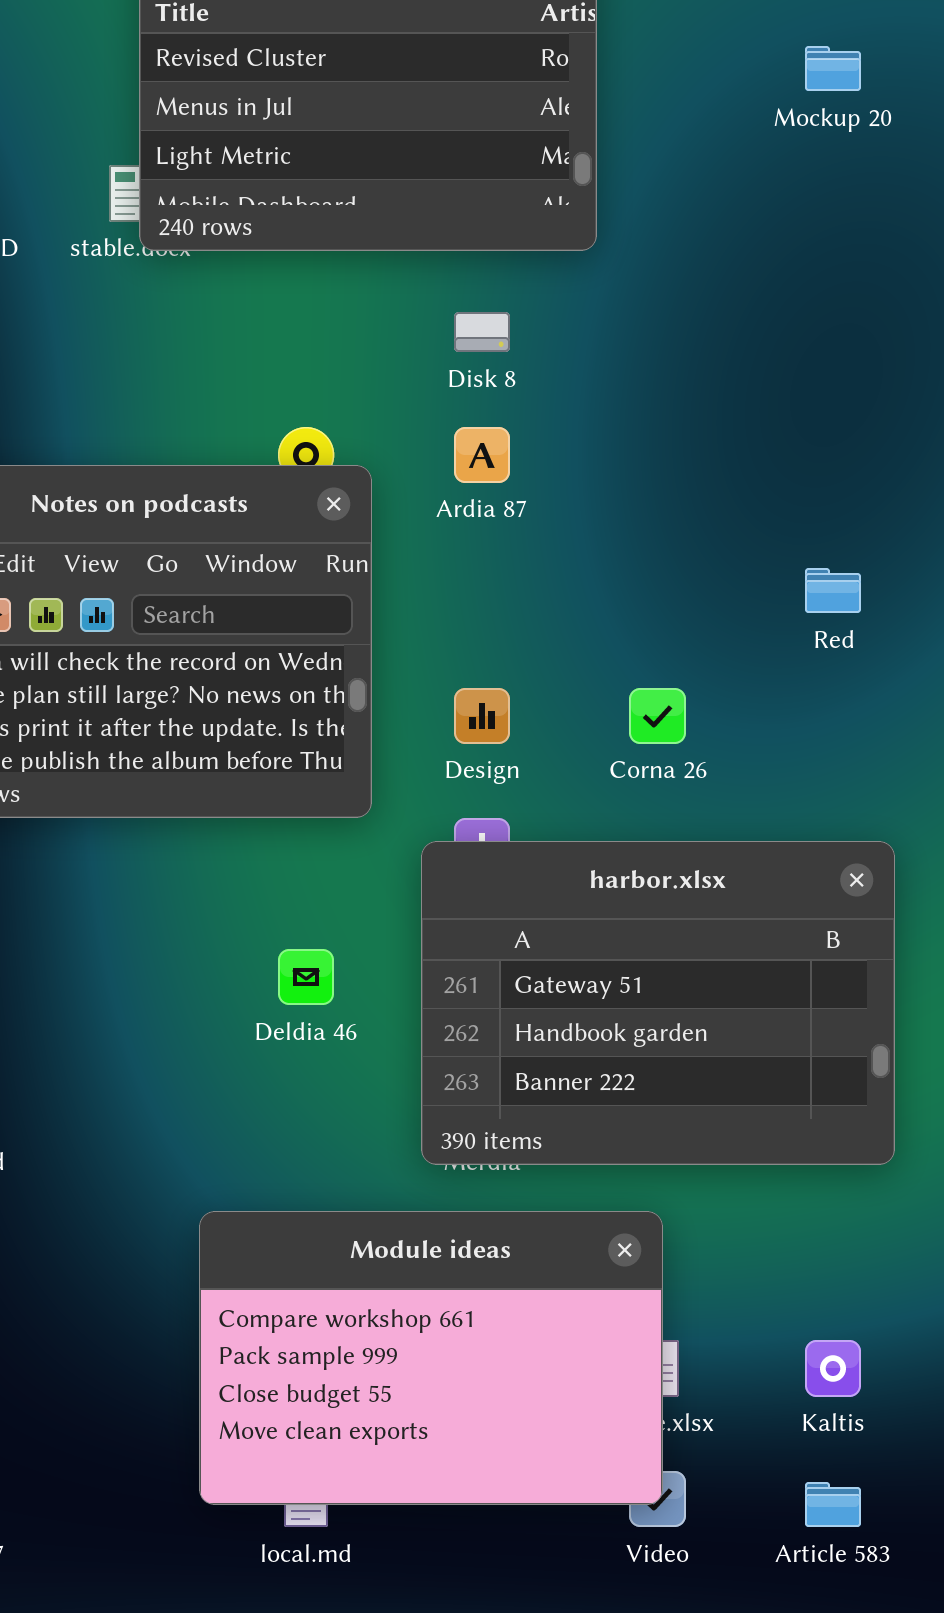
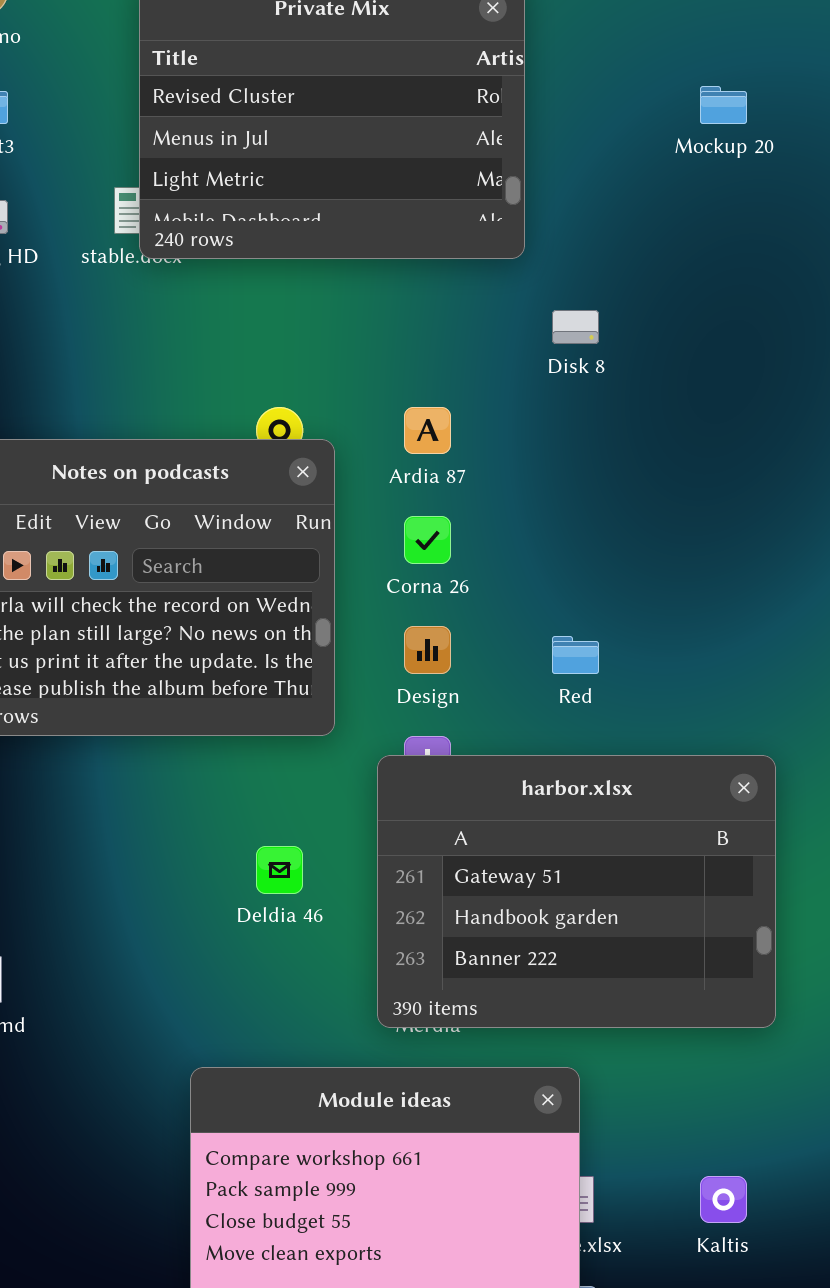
Disk 8: [454,312,510,352] -> [552,310,599,344], moved
Red: [805,568,861,613] -> [552,636,599,674], moved
Corna 26: [629,688,686,744] -> [404,516,451,564], moved

